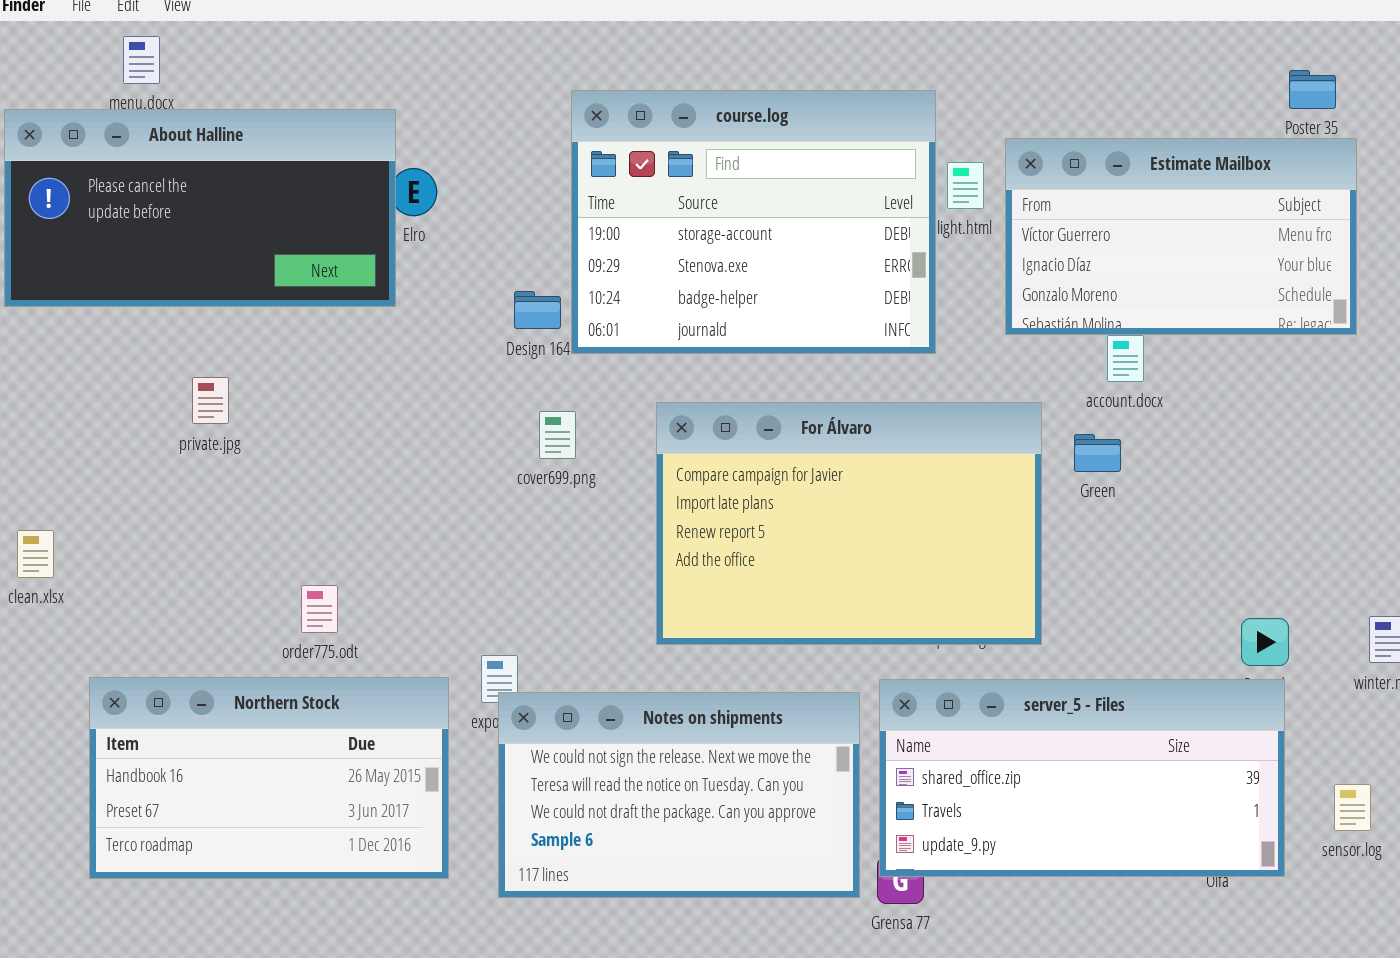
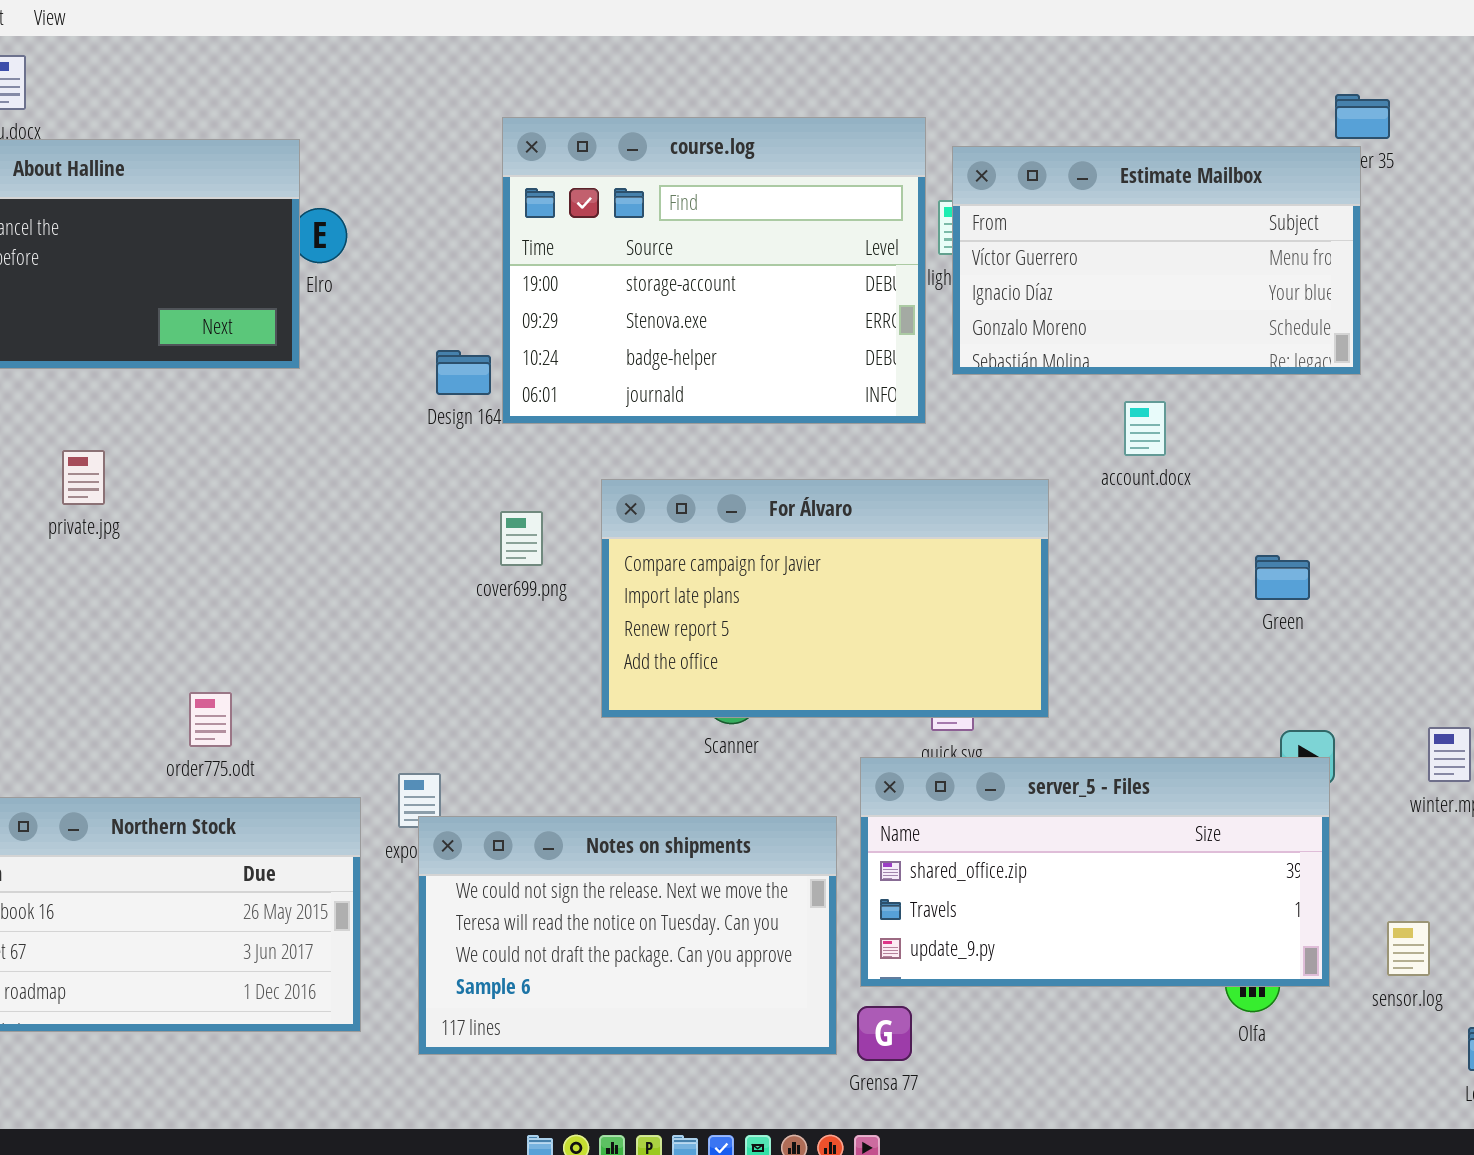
Estimate Mailbox: [1005,138,1357,335] -> [952,146,1361,375], moved
For Álvaro: [656,402,1042,645] -> [601,479,1049,718], resized
cover699.png: [539,411,576,459] -> [500,511,543,566], moved
Green: [1074,434,1121,472] -> [1255,555,1310,600], moved
server_5 - Files: [879,679,1285,877] -> [860,757,1330,987], moved

